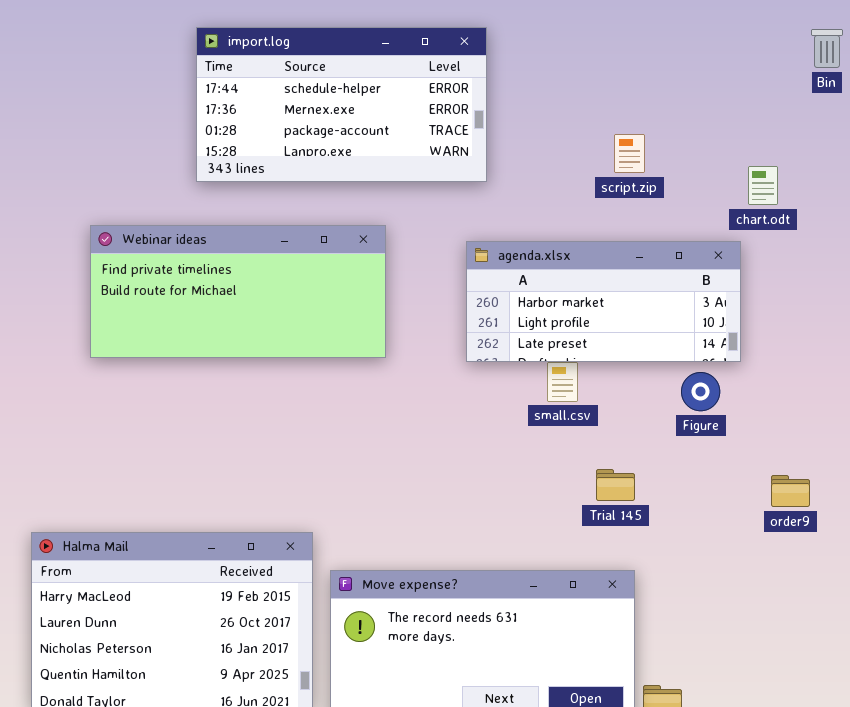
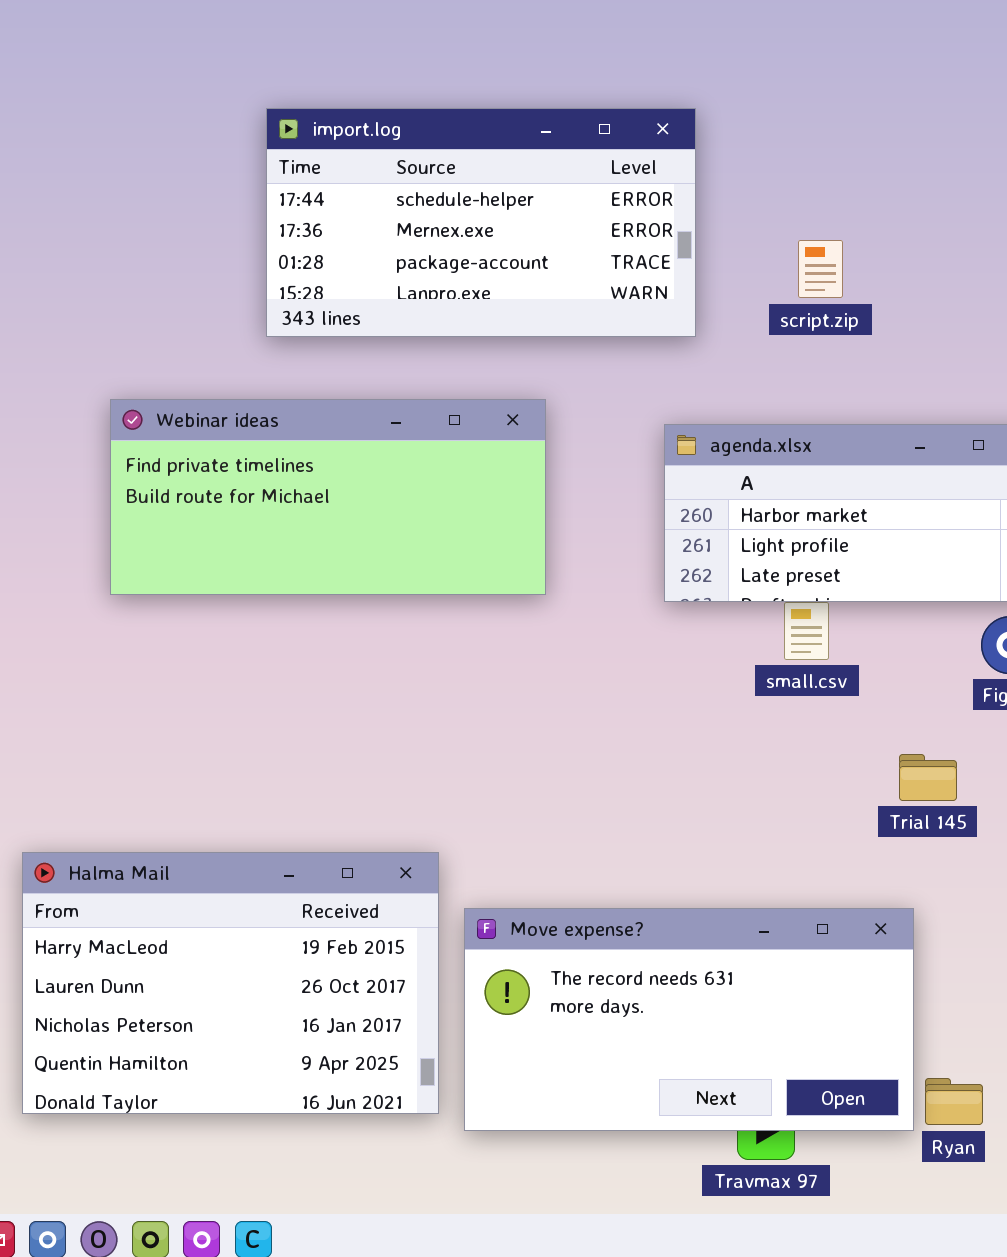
script.zip: [614,134,645,173] -> [798,240,843,298], moved
Trial 145: [596,469,635,501] -> [899,754,957,801], moved

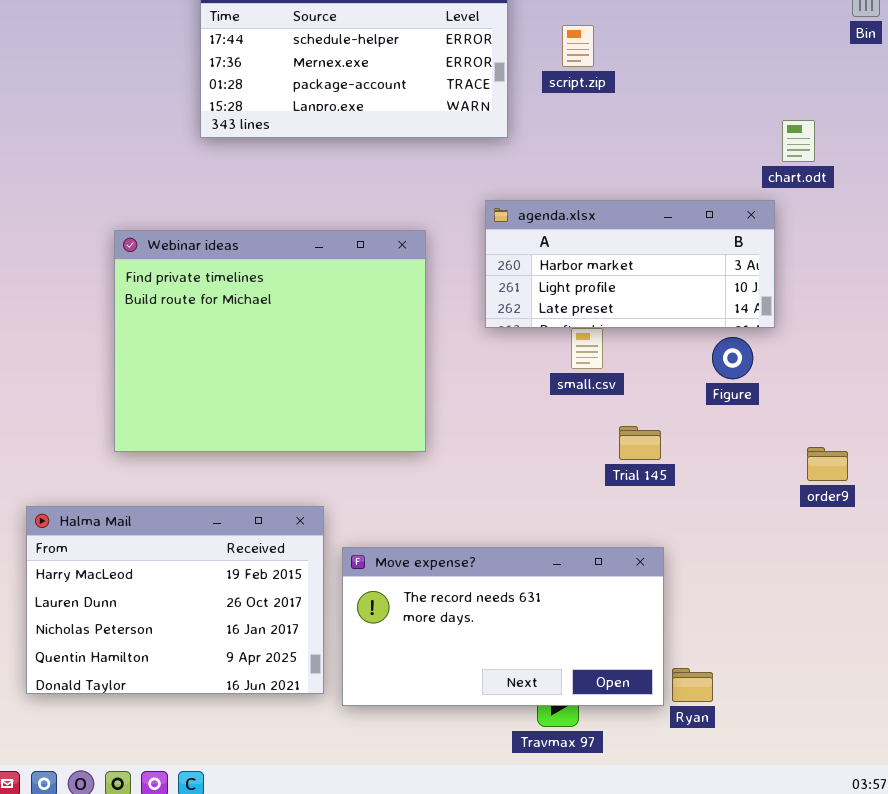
script.zip: [798,240,843,298] -> [562,25,594,67], moved
Webinar ideas: [110,399,546,595] -> [114,230,426,452], moved, resized
Trial 145: [899,754,957,801] -> [619,426,661,460], moved

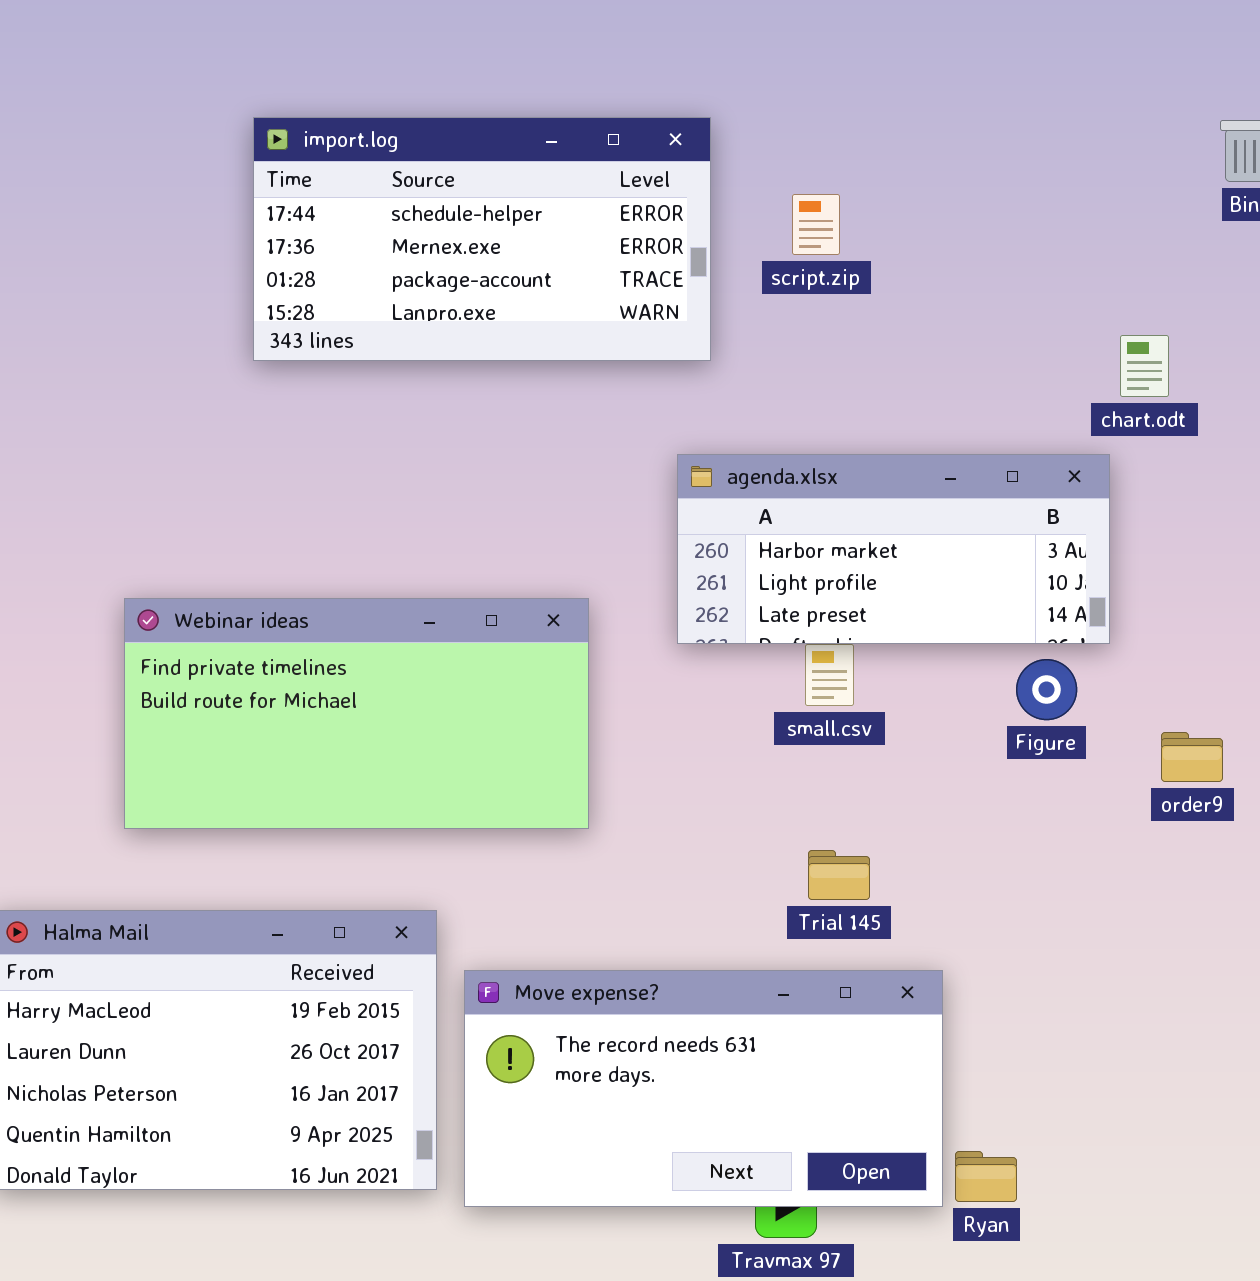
Webinar ideas: [114,230,426,452] -> [124,598,589,829], resized
Trial 145: [619,426,661,460] -> [808,850,870,900], moved
order9: [807,447,848,481] -> [1161,732,1223,782], moved

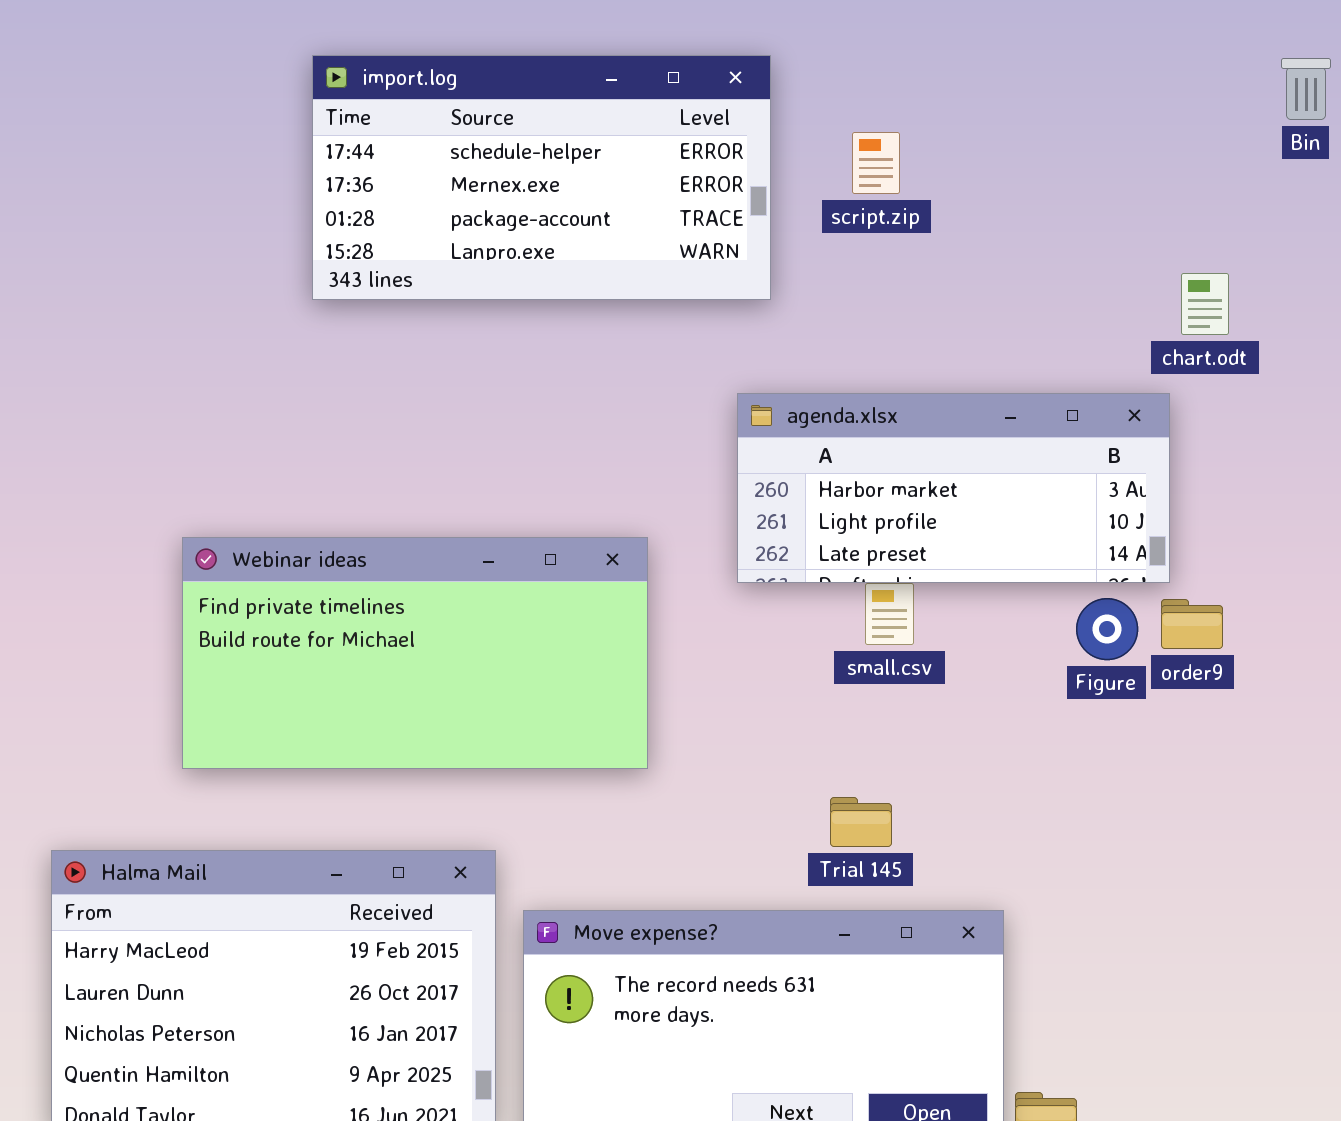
order9: [1161,732,1223,782] -> [1161,599,1223,649], moved
Trial 145: [808,850,870,900] -> [830,797,892,847], moved

